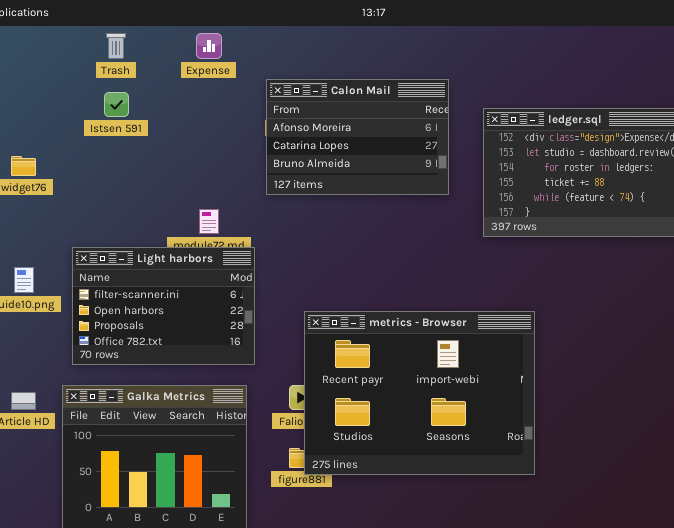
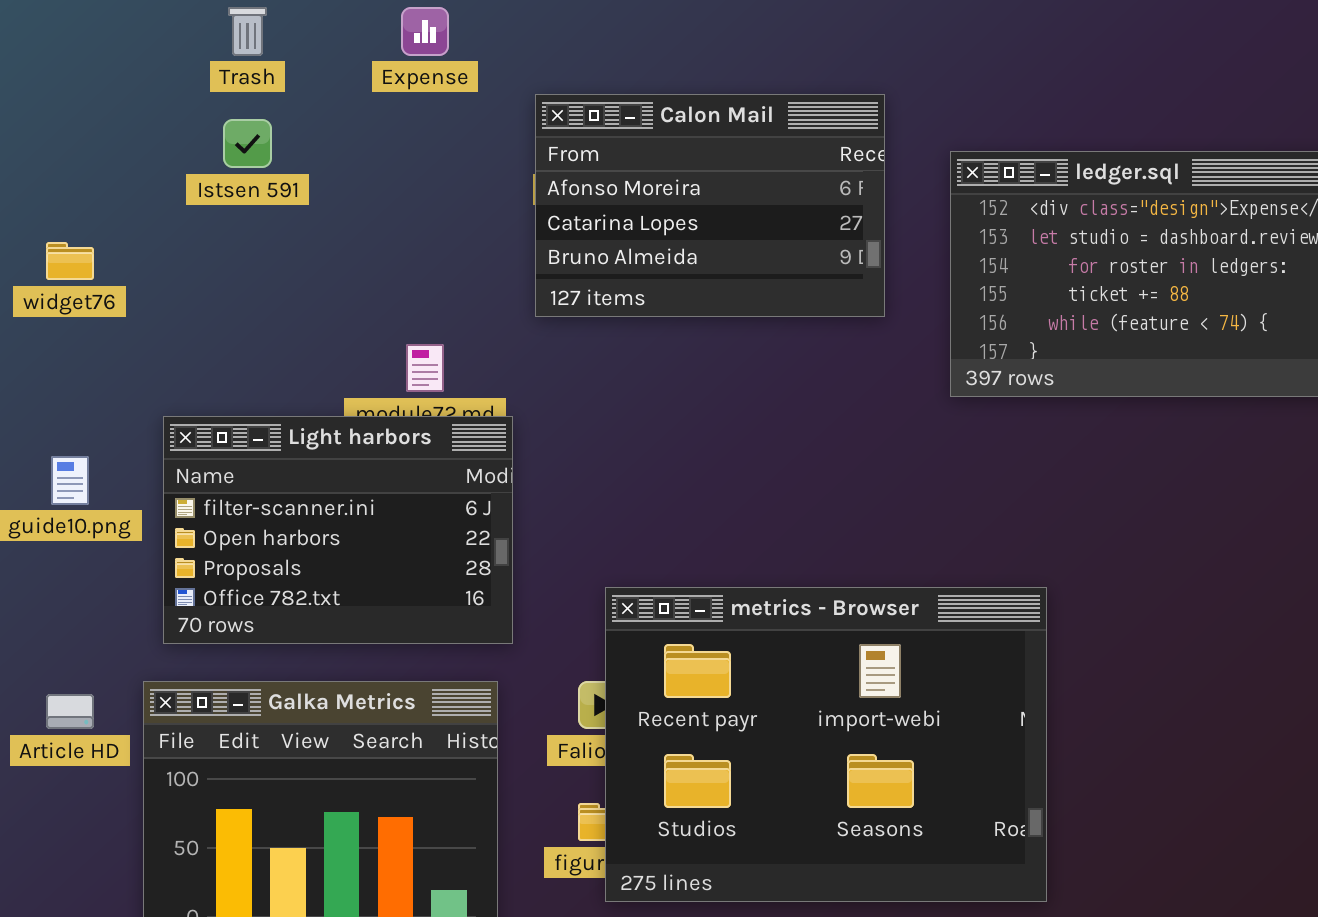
metrics - Browser: [304,311,535,475] -> [605,587,1047,902], moved

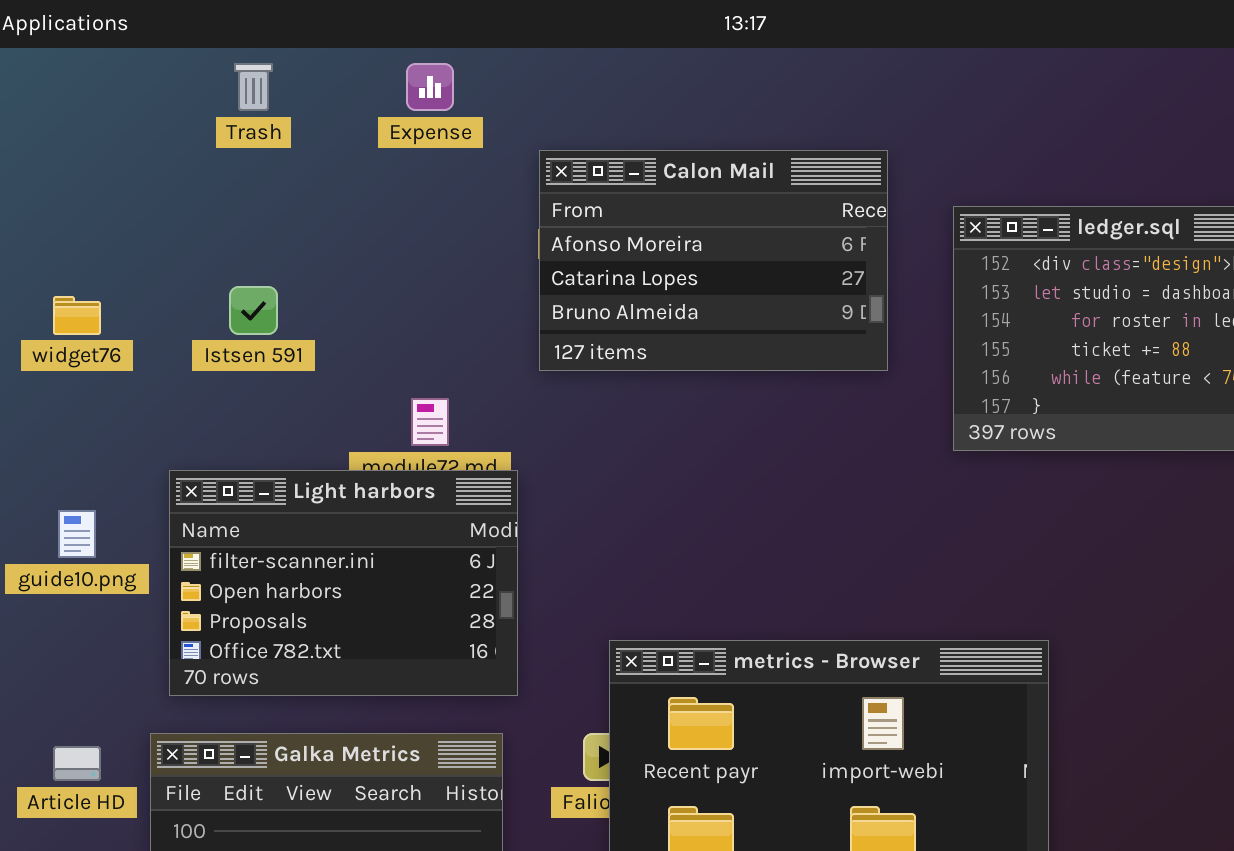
Istsen 591: [223,119,272,168] -> [229,286,278,335], moved

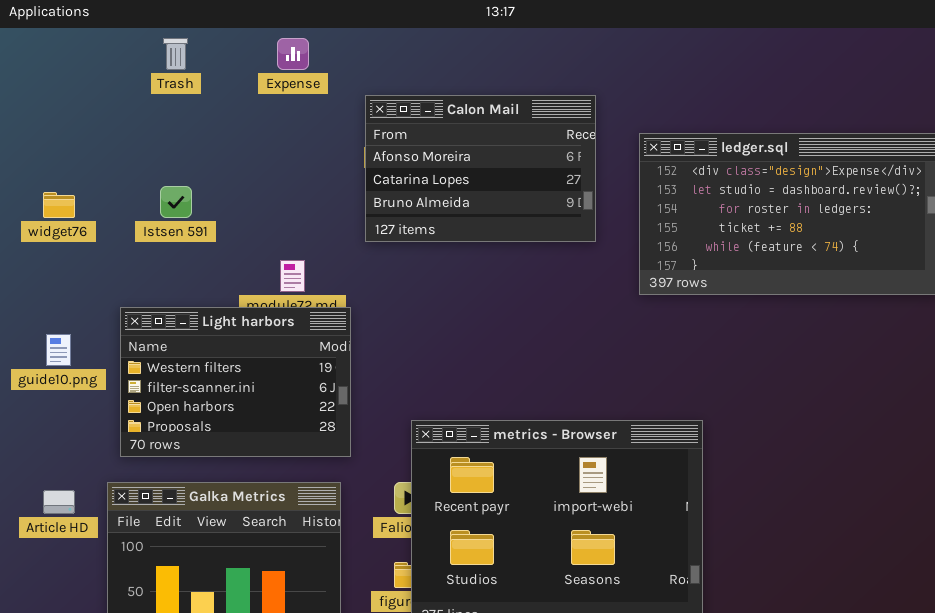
Light harbors: [169,470,518,696] -> [120,307,351,457], scrolled up 1 row

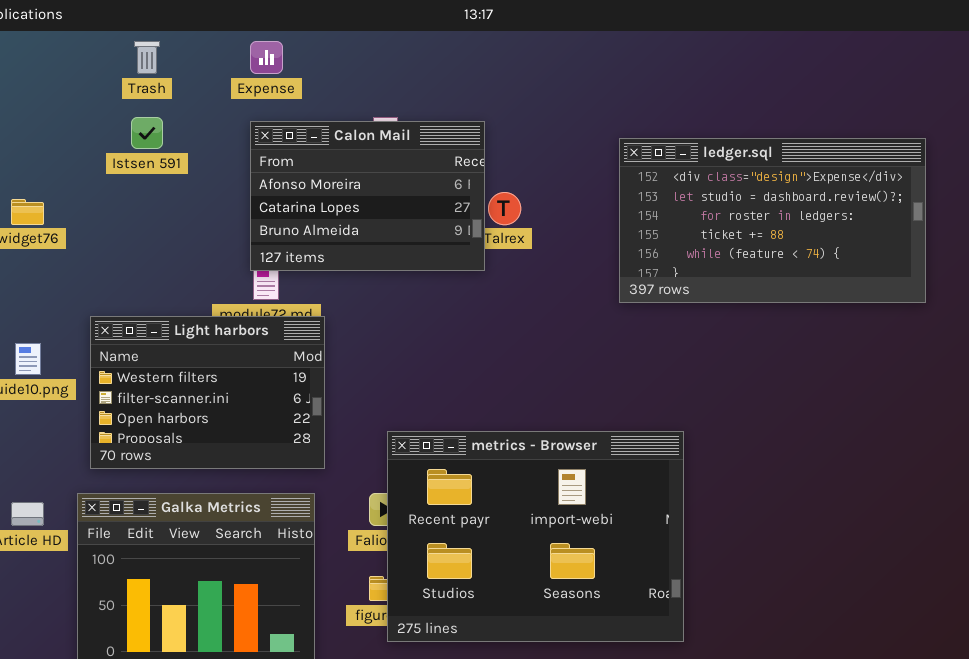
Calon Mail: [365,95,596,242] -> [250,121,485,271], moved
Istsen 591: [160,186,192,218] -> [131,117,163,149], moved

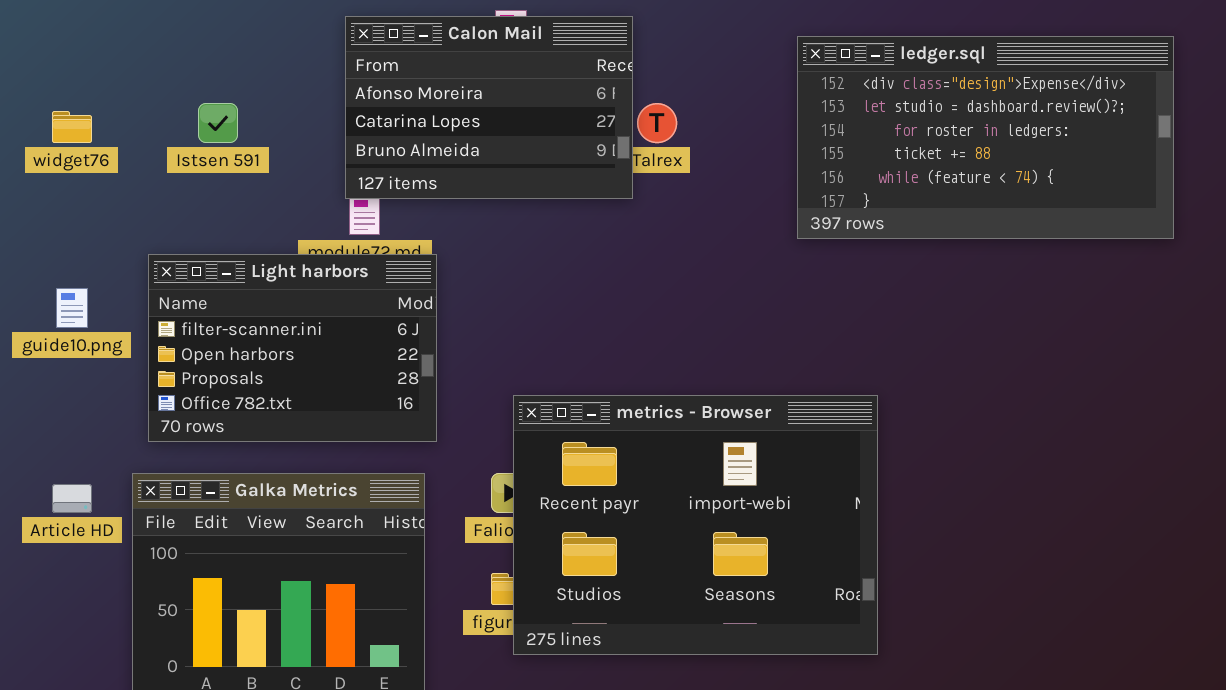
Istsen 591: [131,117,163,149] -> [198,103,238,143], moved
Light harbors: [90,316,325,469] -> [148,254,437,442], scrolled down 1 row

